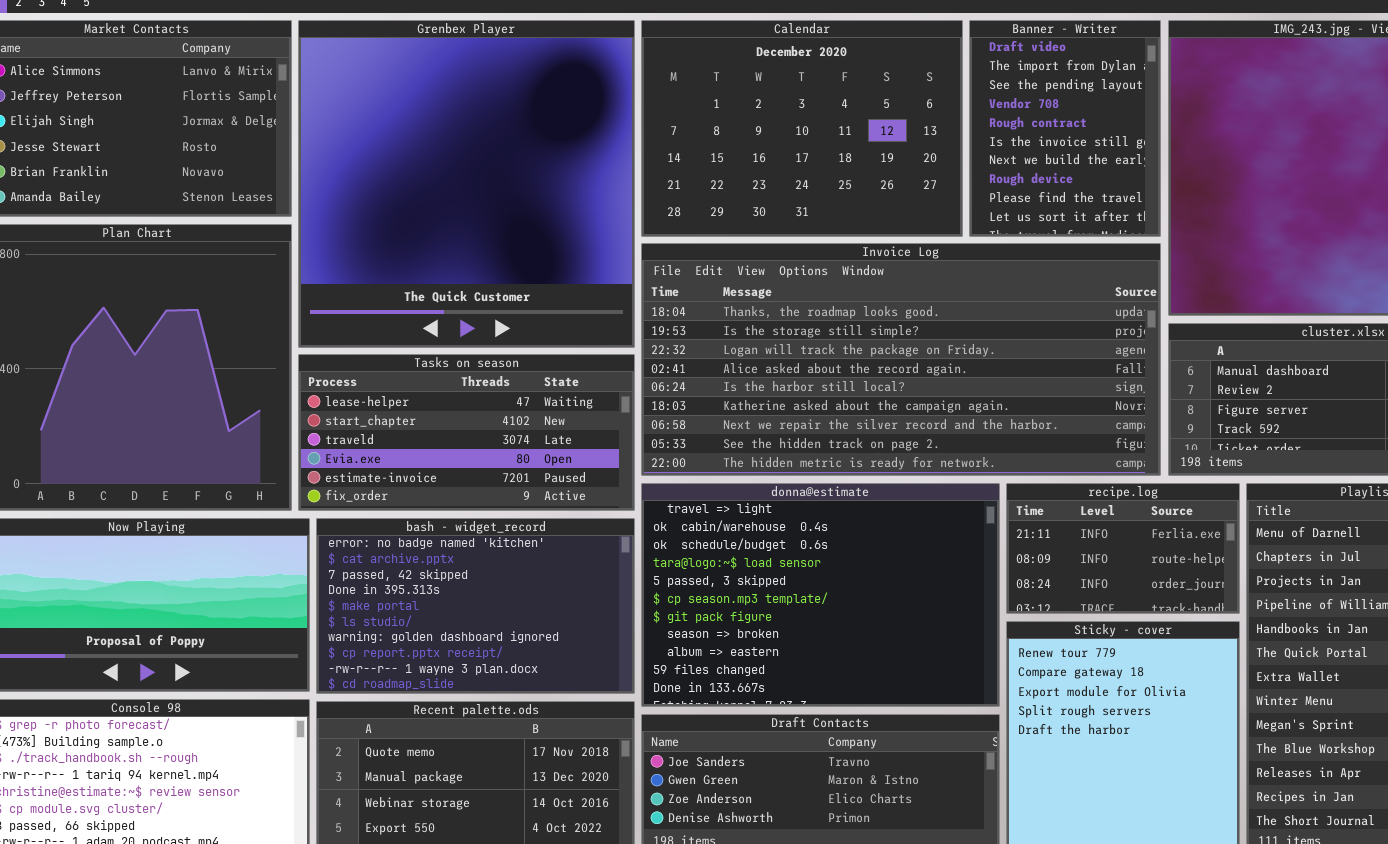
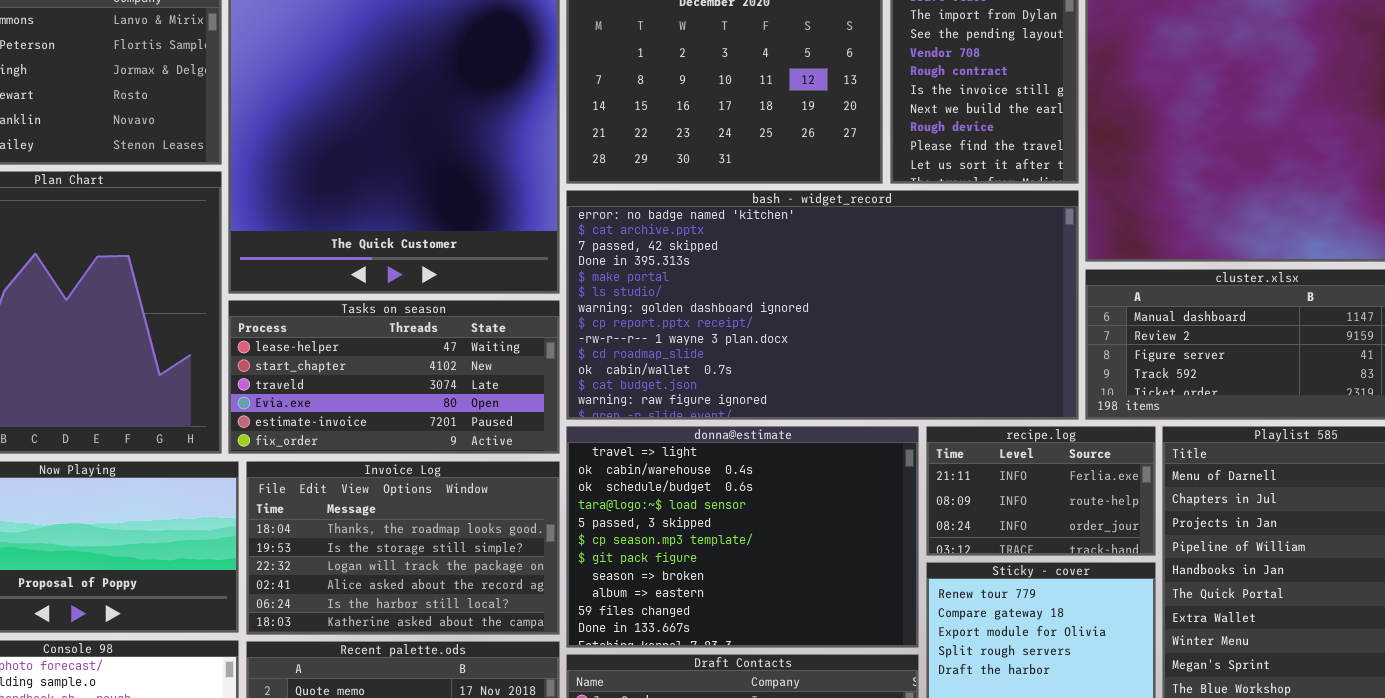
Invoice Log: [641,243,1161,476] -> [246,461,560,635], moved, resized
bash - widget_record: [316,518,635,694] -> [566,190,1079,420], moved, resized

